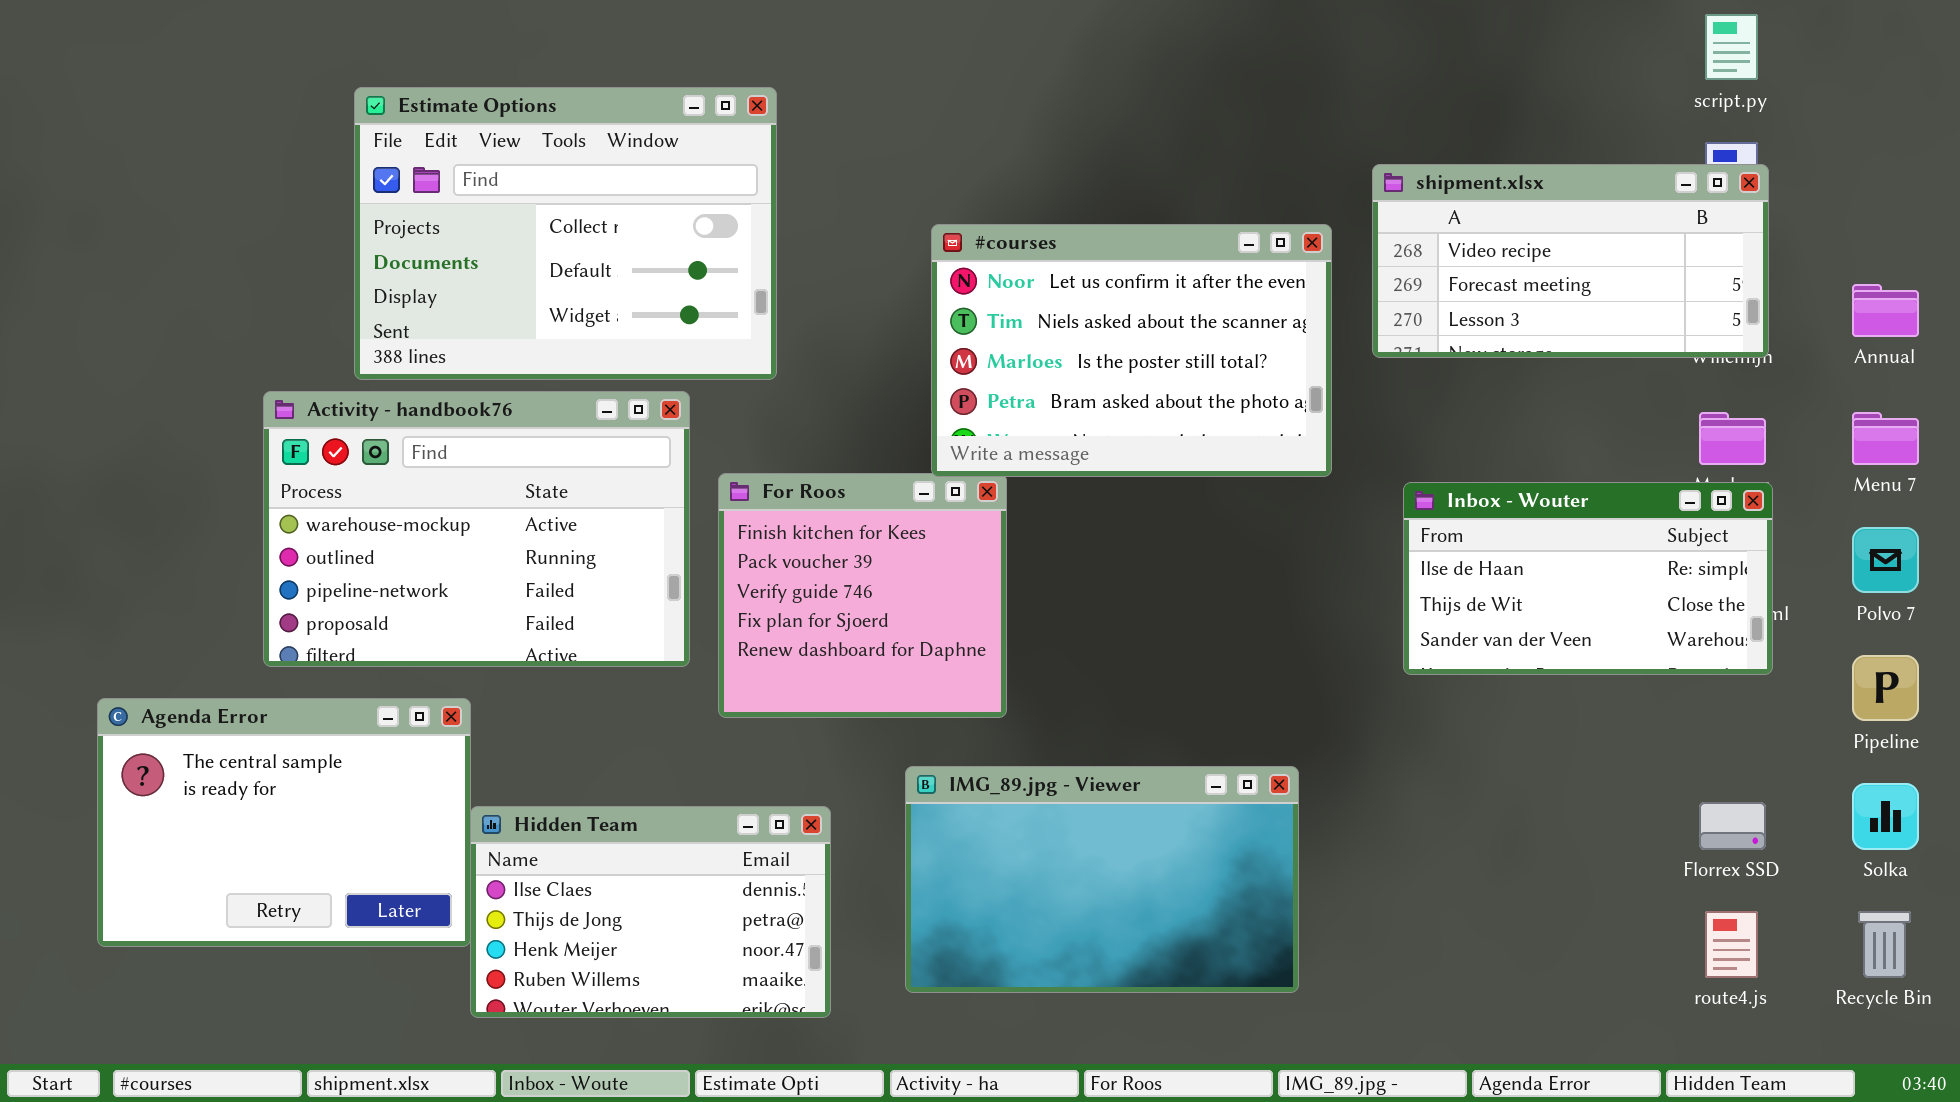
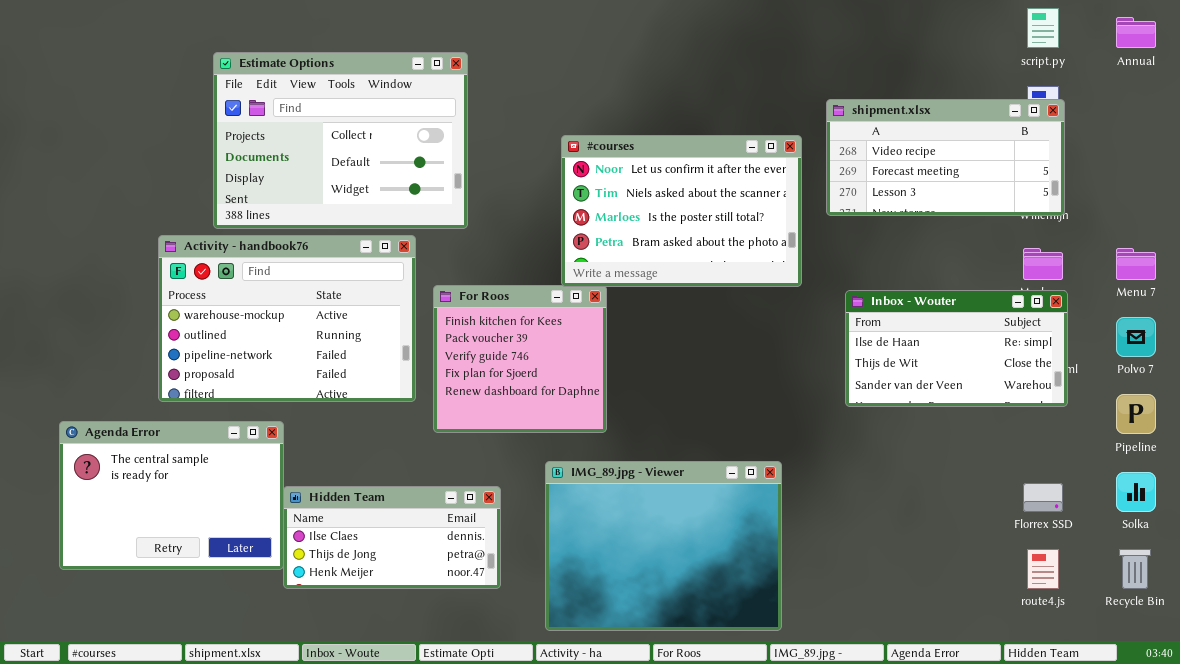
Annual: [1852,284,1919,337] -> [1116,17,1156,48], moved
IMG_89.jpg - Viewer: [905,766,1299,993] -> [545,461,782,631], resized
Hidden Team: [470,806,831,1018] -> [283,486,501,589], resized

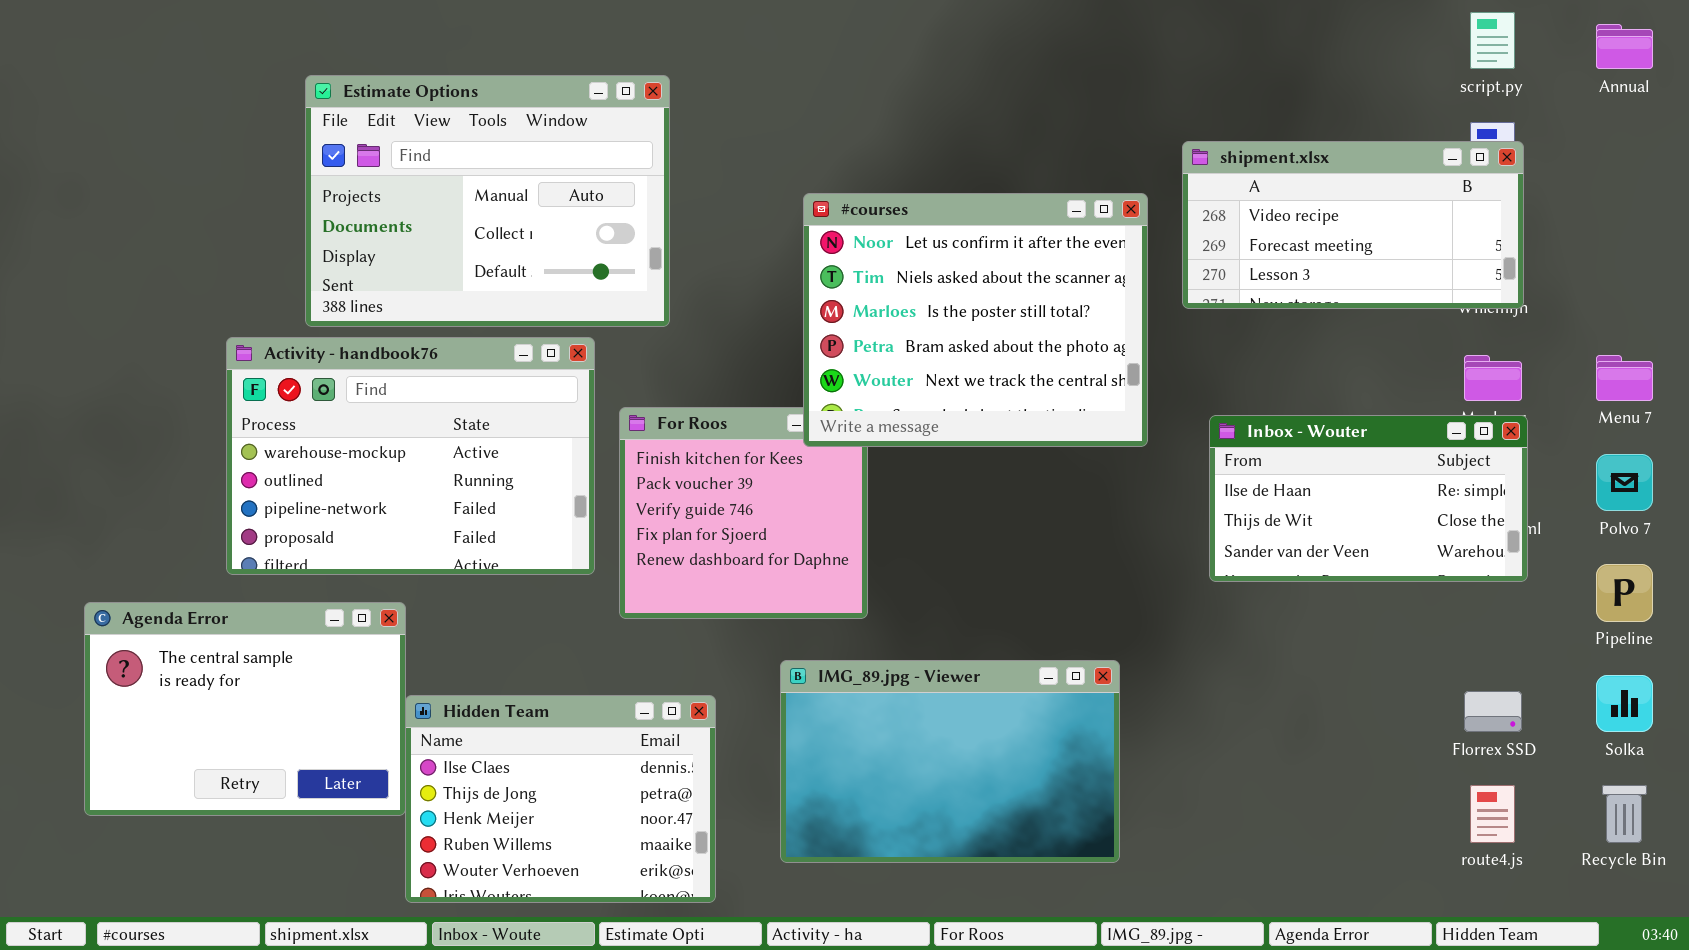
Estimate Options: [213,52,468,229] -> [305,75,670,327], scrolled up 1 row
#courses: [561,135,802,287] -> [803,193,1148,447], resized
IMG_89.jpg - Viewer: [545,461,782,631] -> [780,660,1120,863], resized
Hidden Team: [283,486,501,589] -> [405,695,716,903], resized

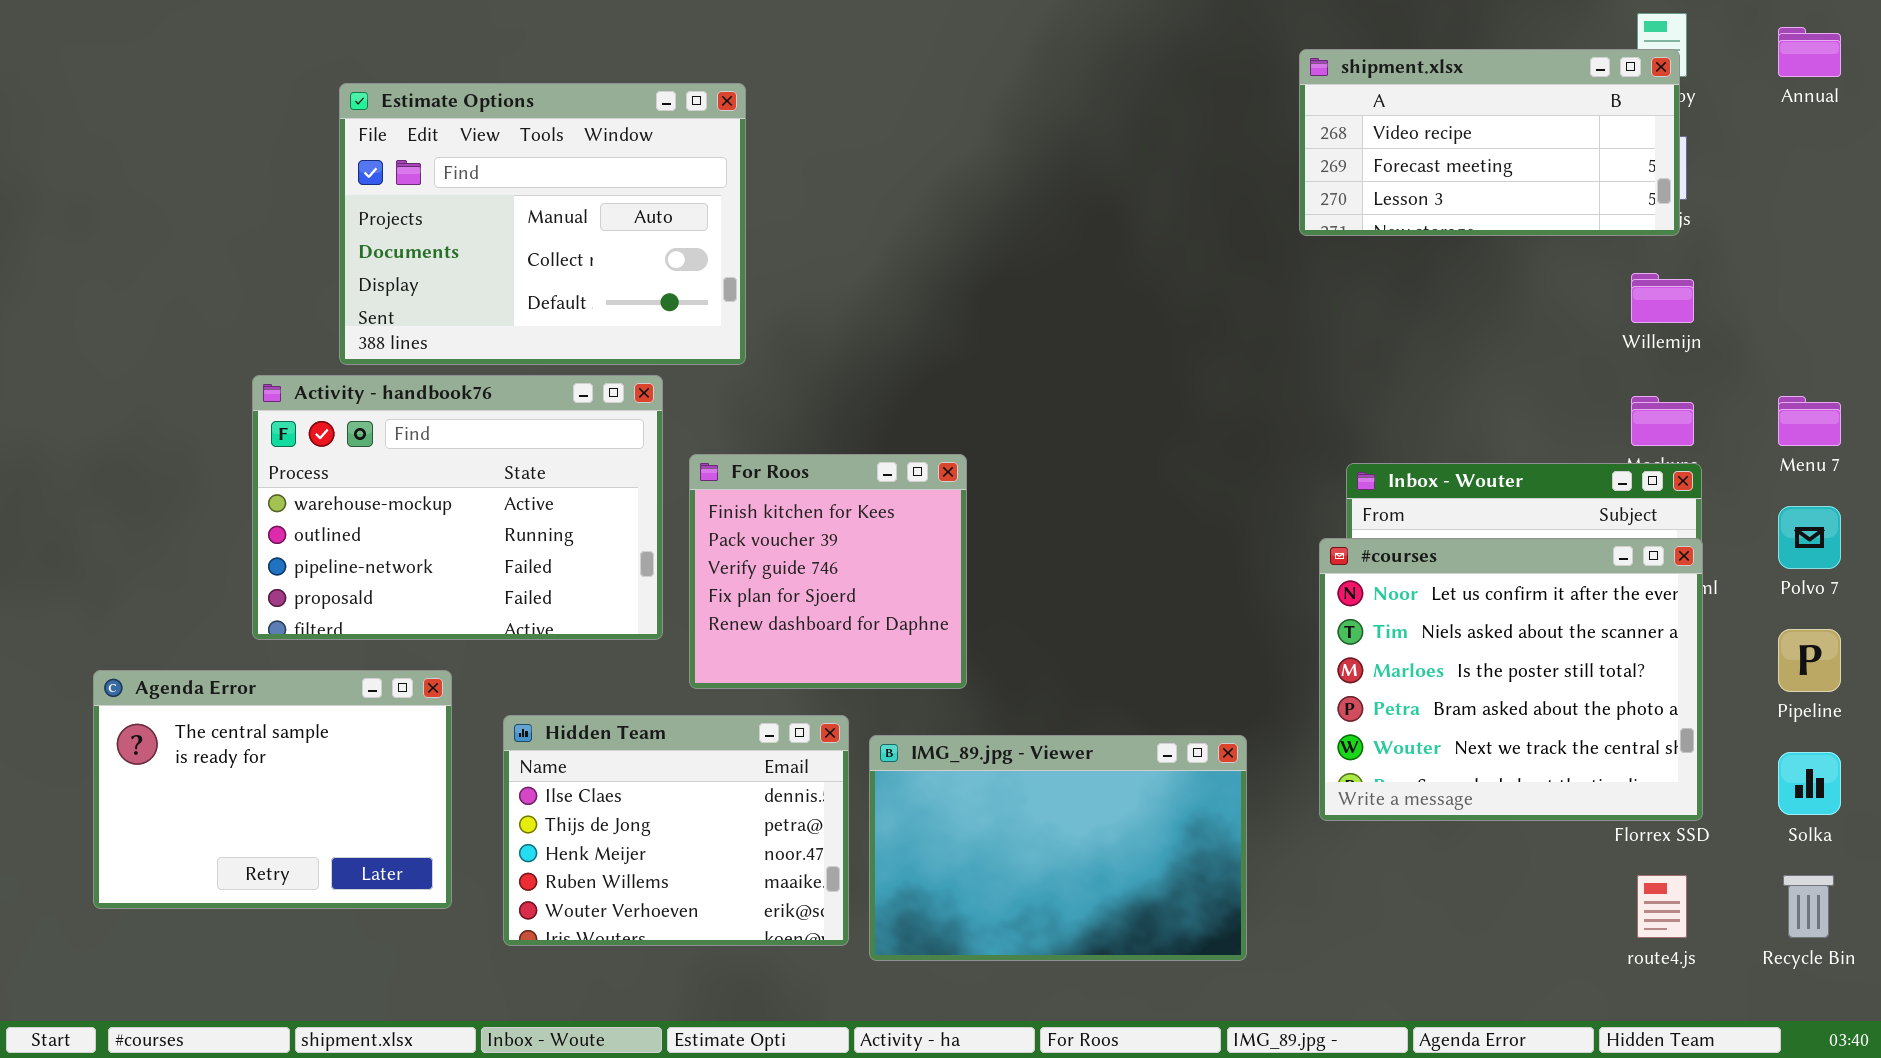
shipment.xlsx: [1182,141,1524,309] -> [1299,49,1680,236], moved
#courses: [803,193,1148,447] -> [1319,538,1703,821], moved
Hidden Team: [405,695,716,903] -> [503,715,849,946], moved

